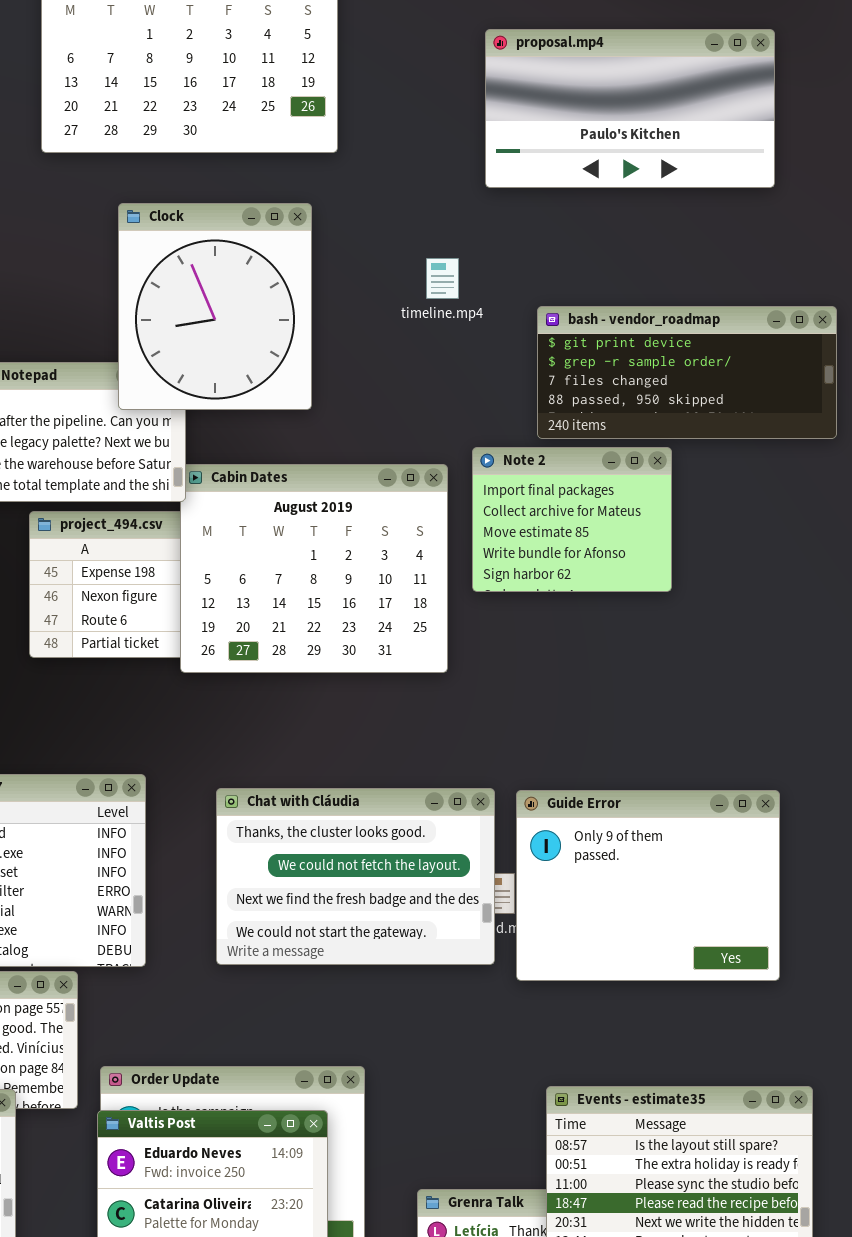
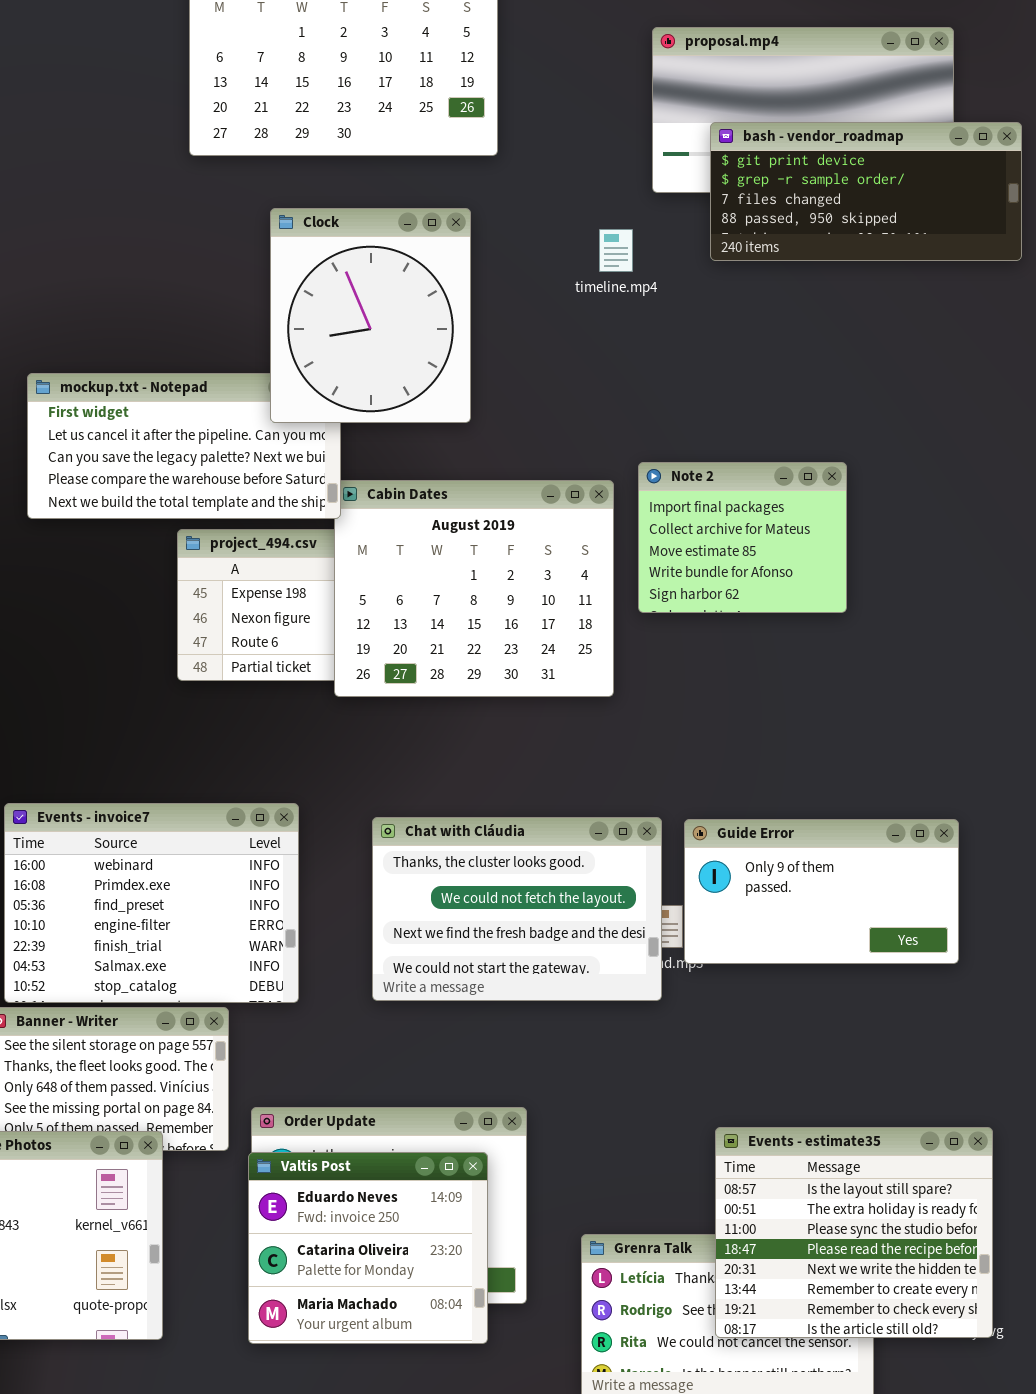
timeline.mp4: [426,258,459,299] -> [599,229,633,272], moved
bash - vendor_roadmap: [537,306,837,439] -> [710,122,1022,261], moved
Guide Error: [516,790,780,981] -> [684,819,959,964], resized

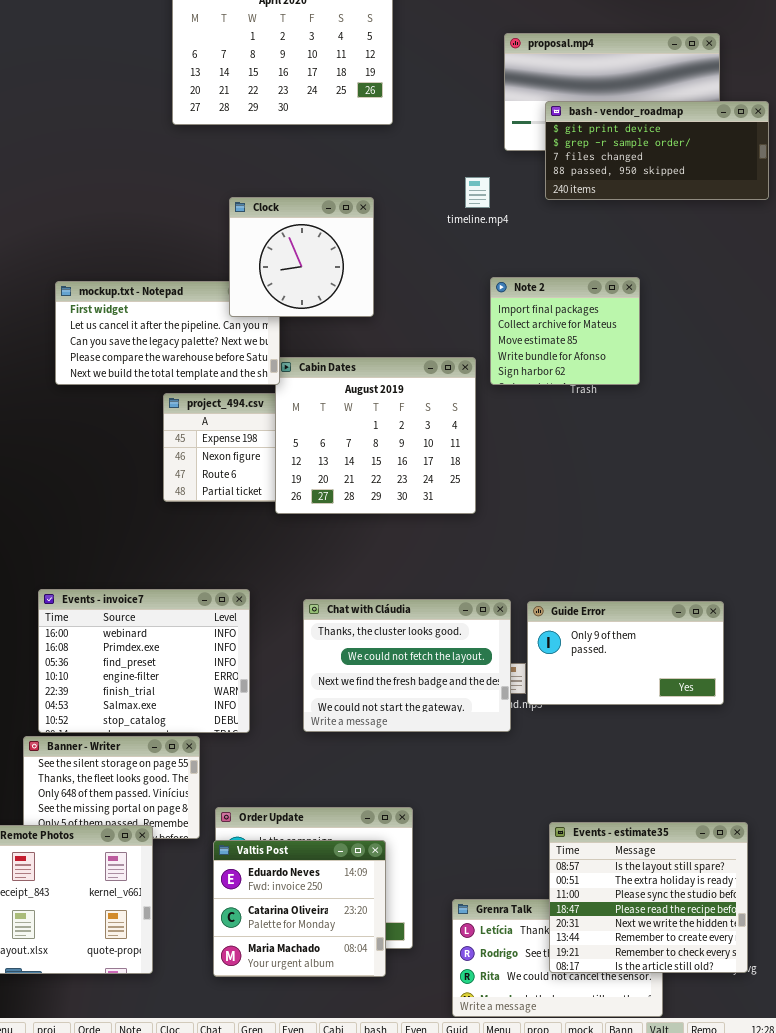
Clock: [270,208,471,423] -> [229,197,374,317], resized
Note 2: [638,462,847,613] -> [490,277,640,385], moved

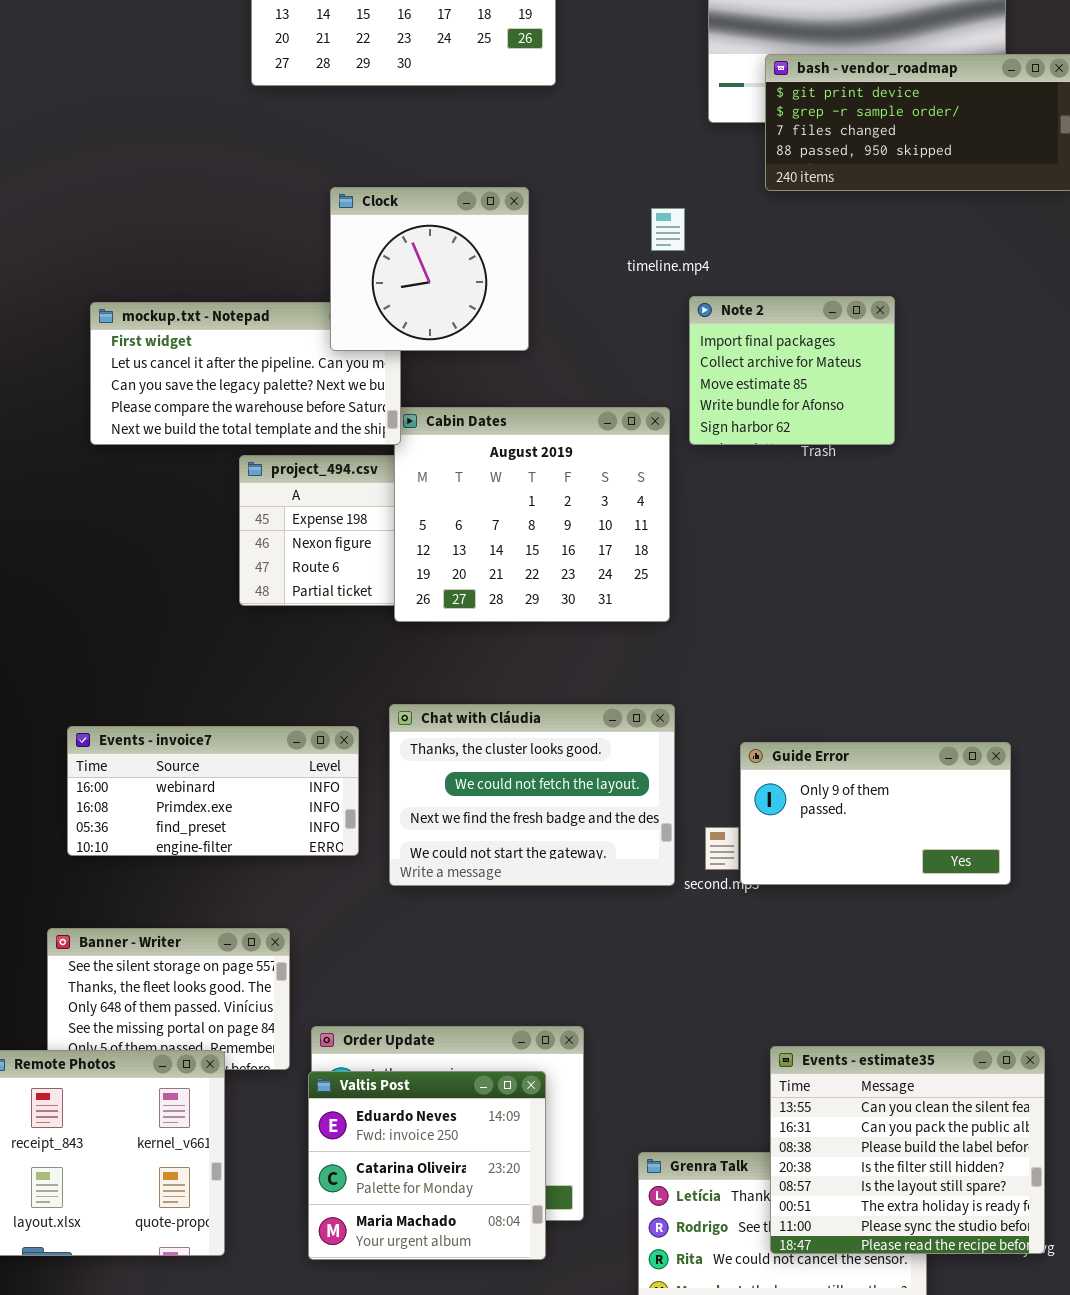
timeline.mp4: [465,177,490,208] -> [651,208,685,251], moved
Events - invoice7: [38,589,250,733] -> [67,726,359,856], resized
Chat with Cláudia: [303,599,511,732] -> [389,704,675,886], moved
Events - estimate35: [549,822,748,973] -> [770,1046,1045,1254], scrolled up 4 rows

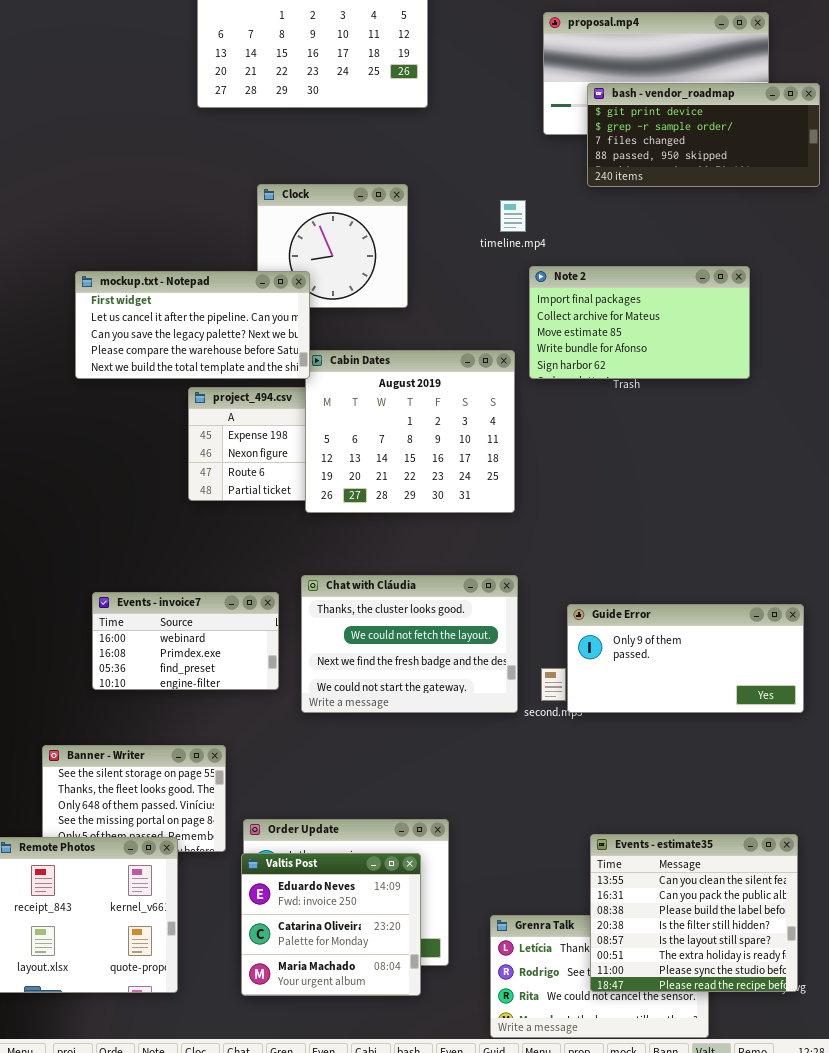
Note 2: [689,296,895,445] -> [529,266,750,379], resized
mockup.txt - Notepad: [90,302,401,445] -> [75,271,310,379], raised
Events - invoice7: [67,726,359,856] -> [92,592,279,690], resized
Guide Error: [740,742,1011,885] -> [567,604,804,713], resized

